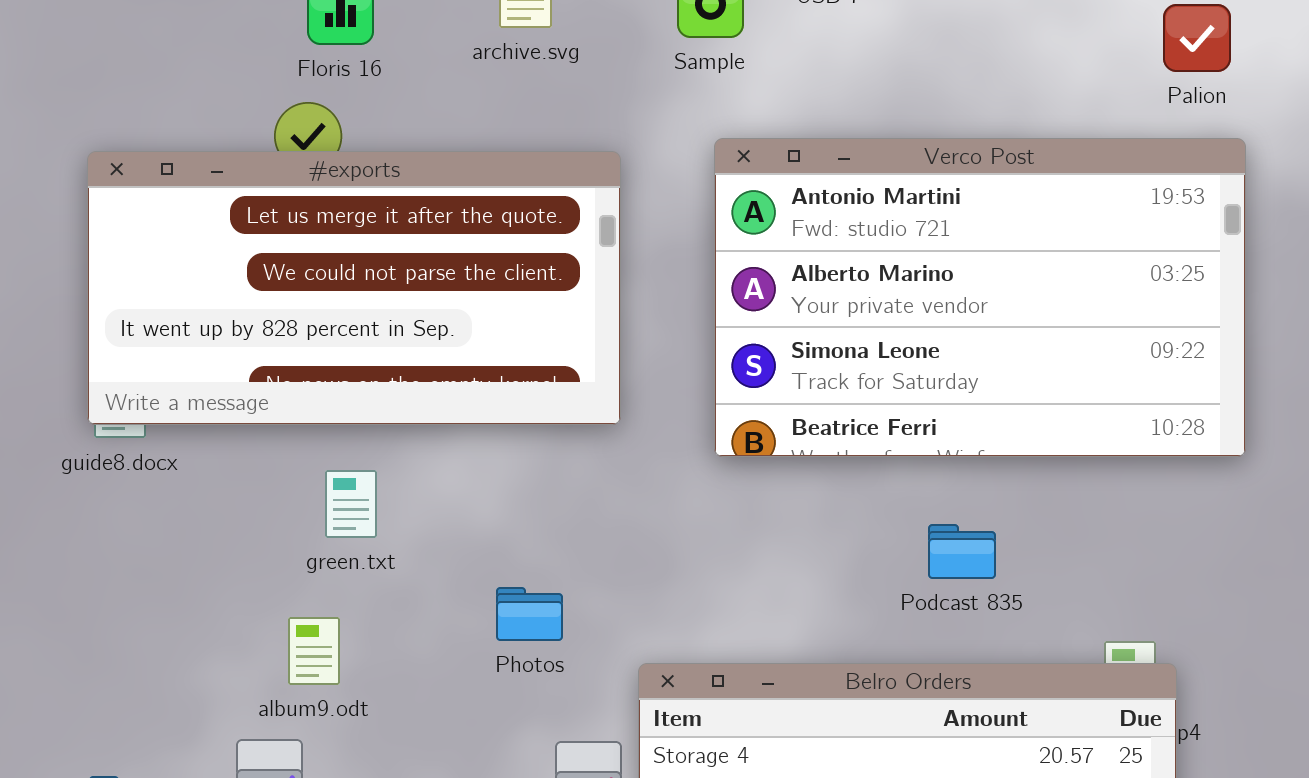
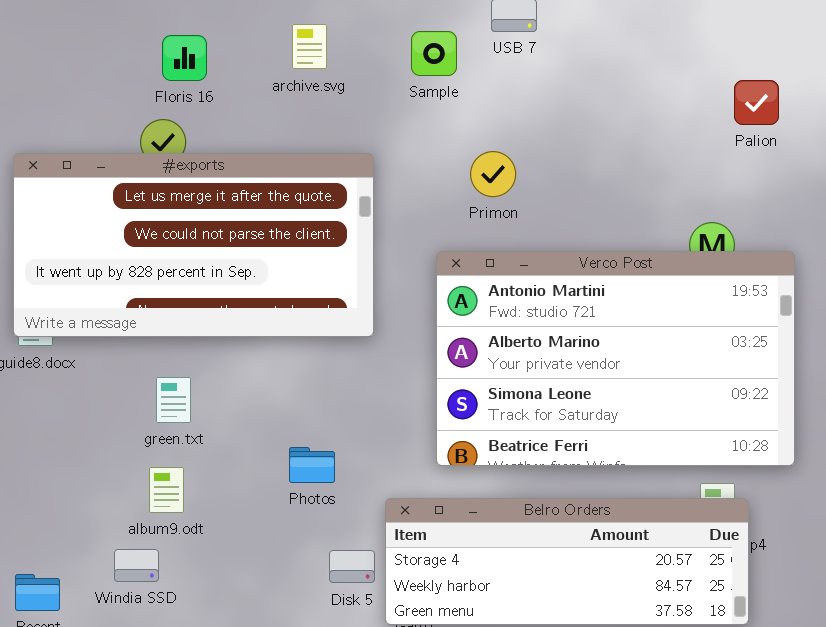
Palion: [1163,4,1231,72] -> [734,80,779,125], moved
Verco Post: [714,138,1246,457] -> [436,251,795,466], moved
green.txt: [325,470,377,538] -> [156,377,191,423], moved

